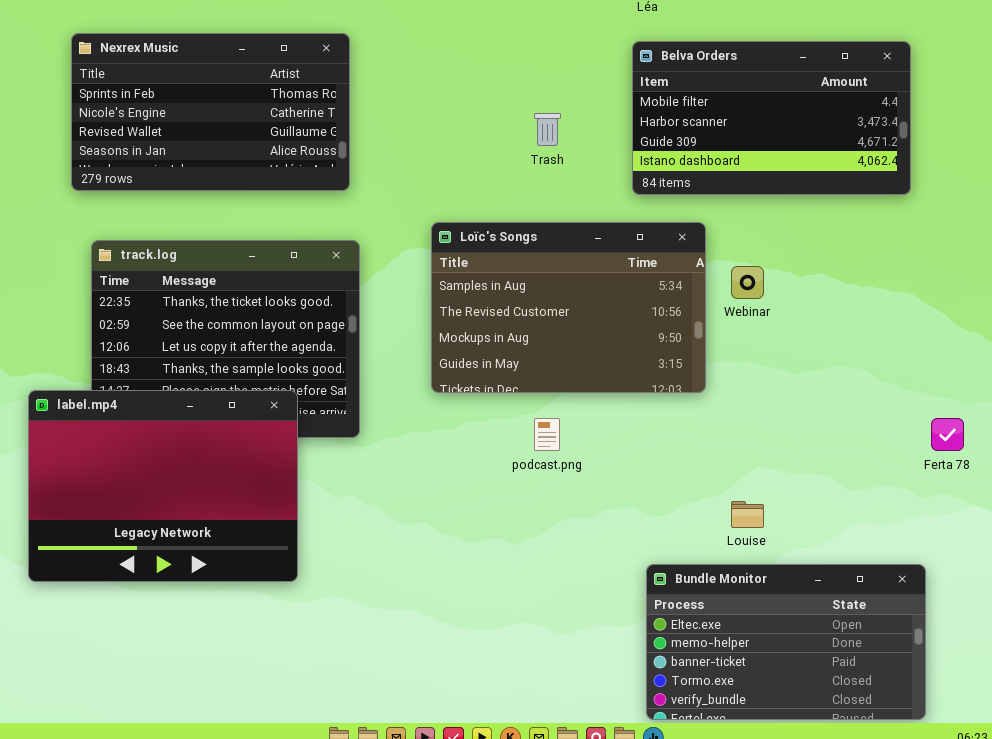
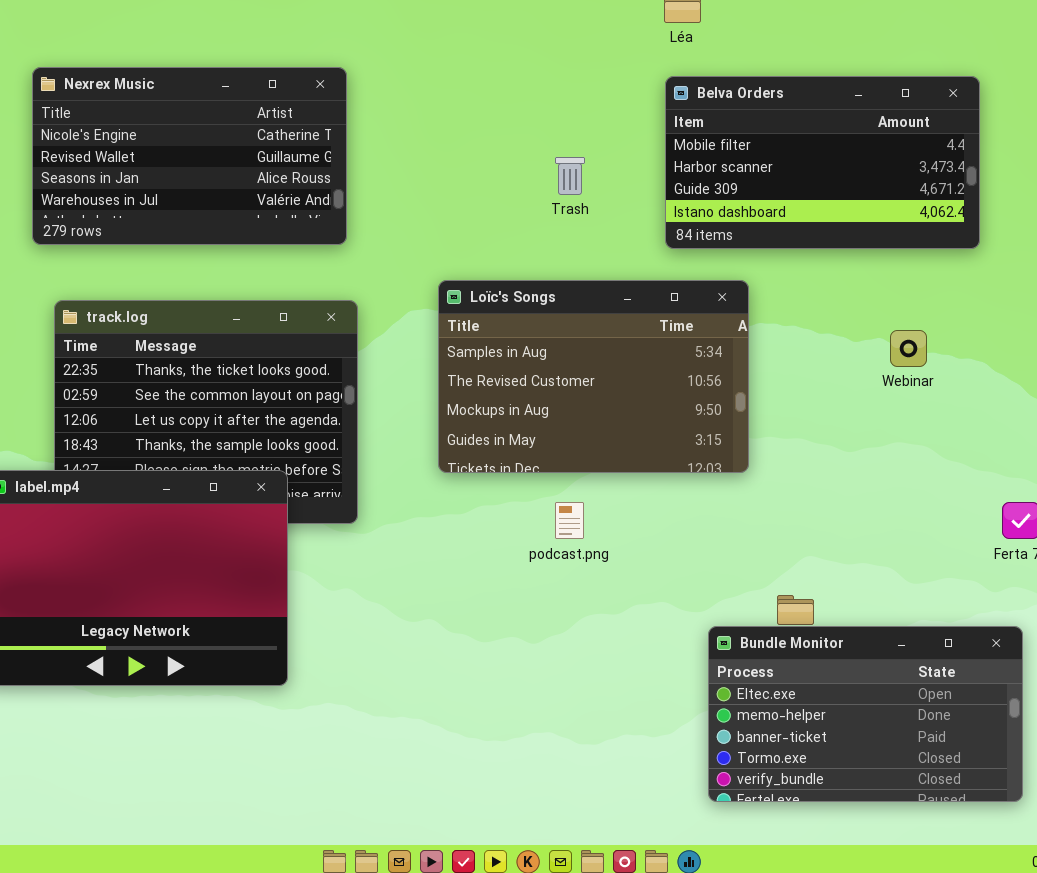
Nexrex Music: [71,33,350,191] -> [32,67,347,245], scrolled down 1 row
Webinar: [731,266,764,299] -> [890,330,927,367], moved
Bundle Monitor: [646,564,926,720] -> [708,626,1023,802], moved

